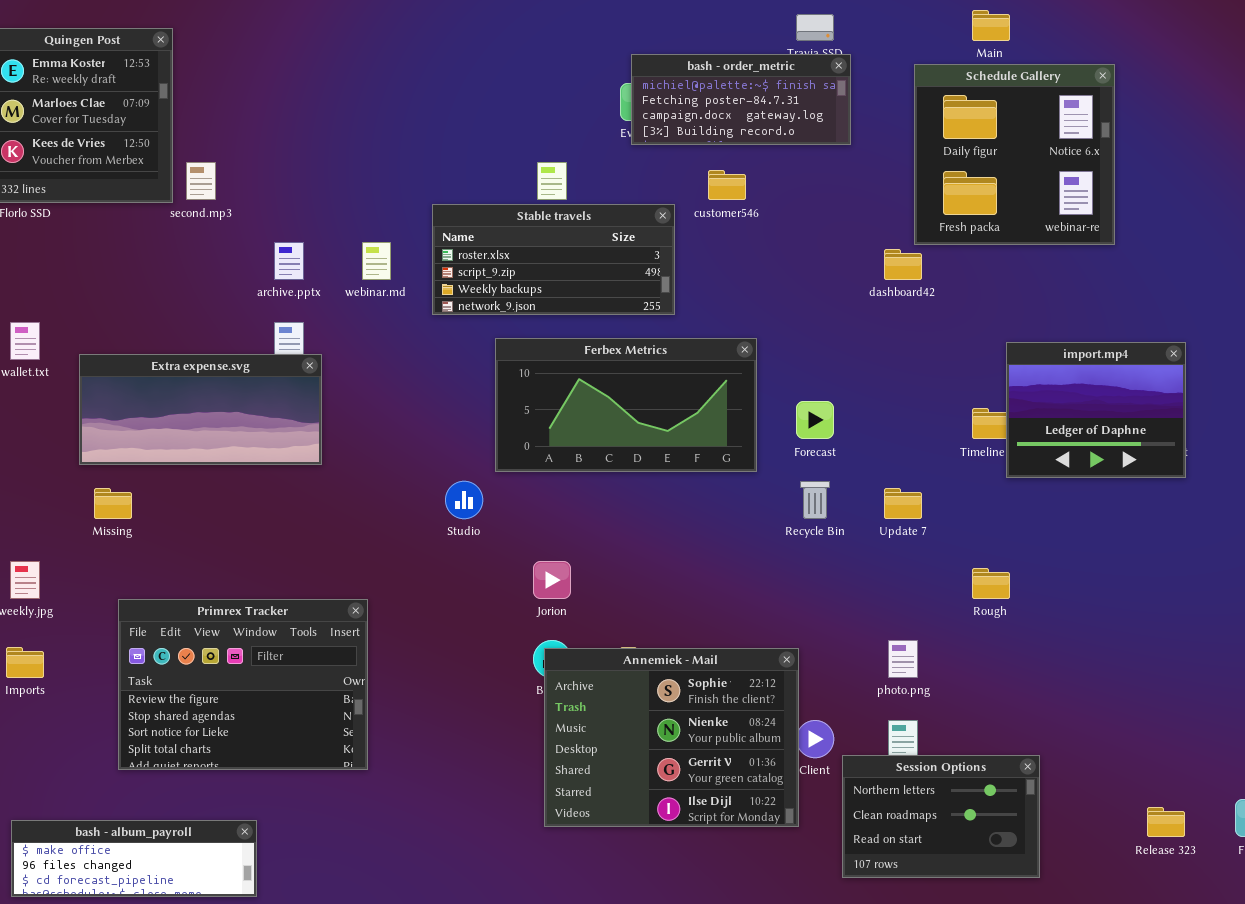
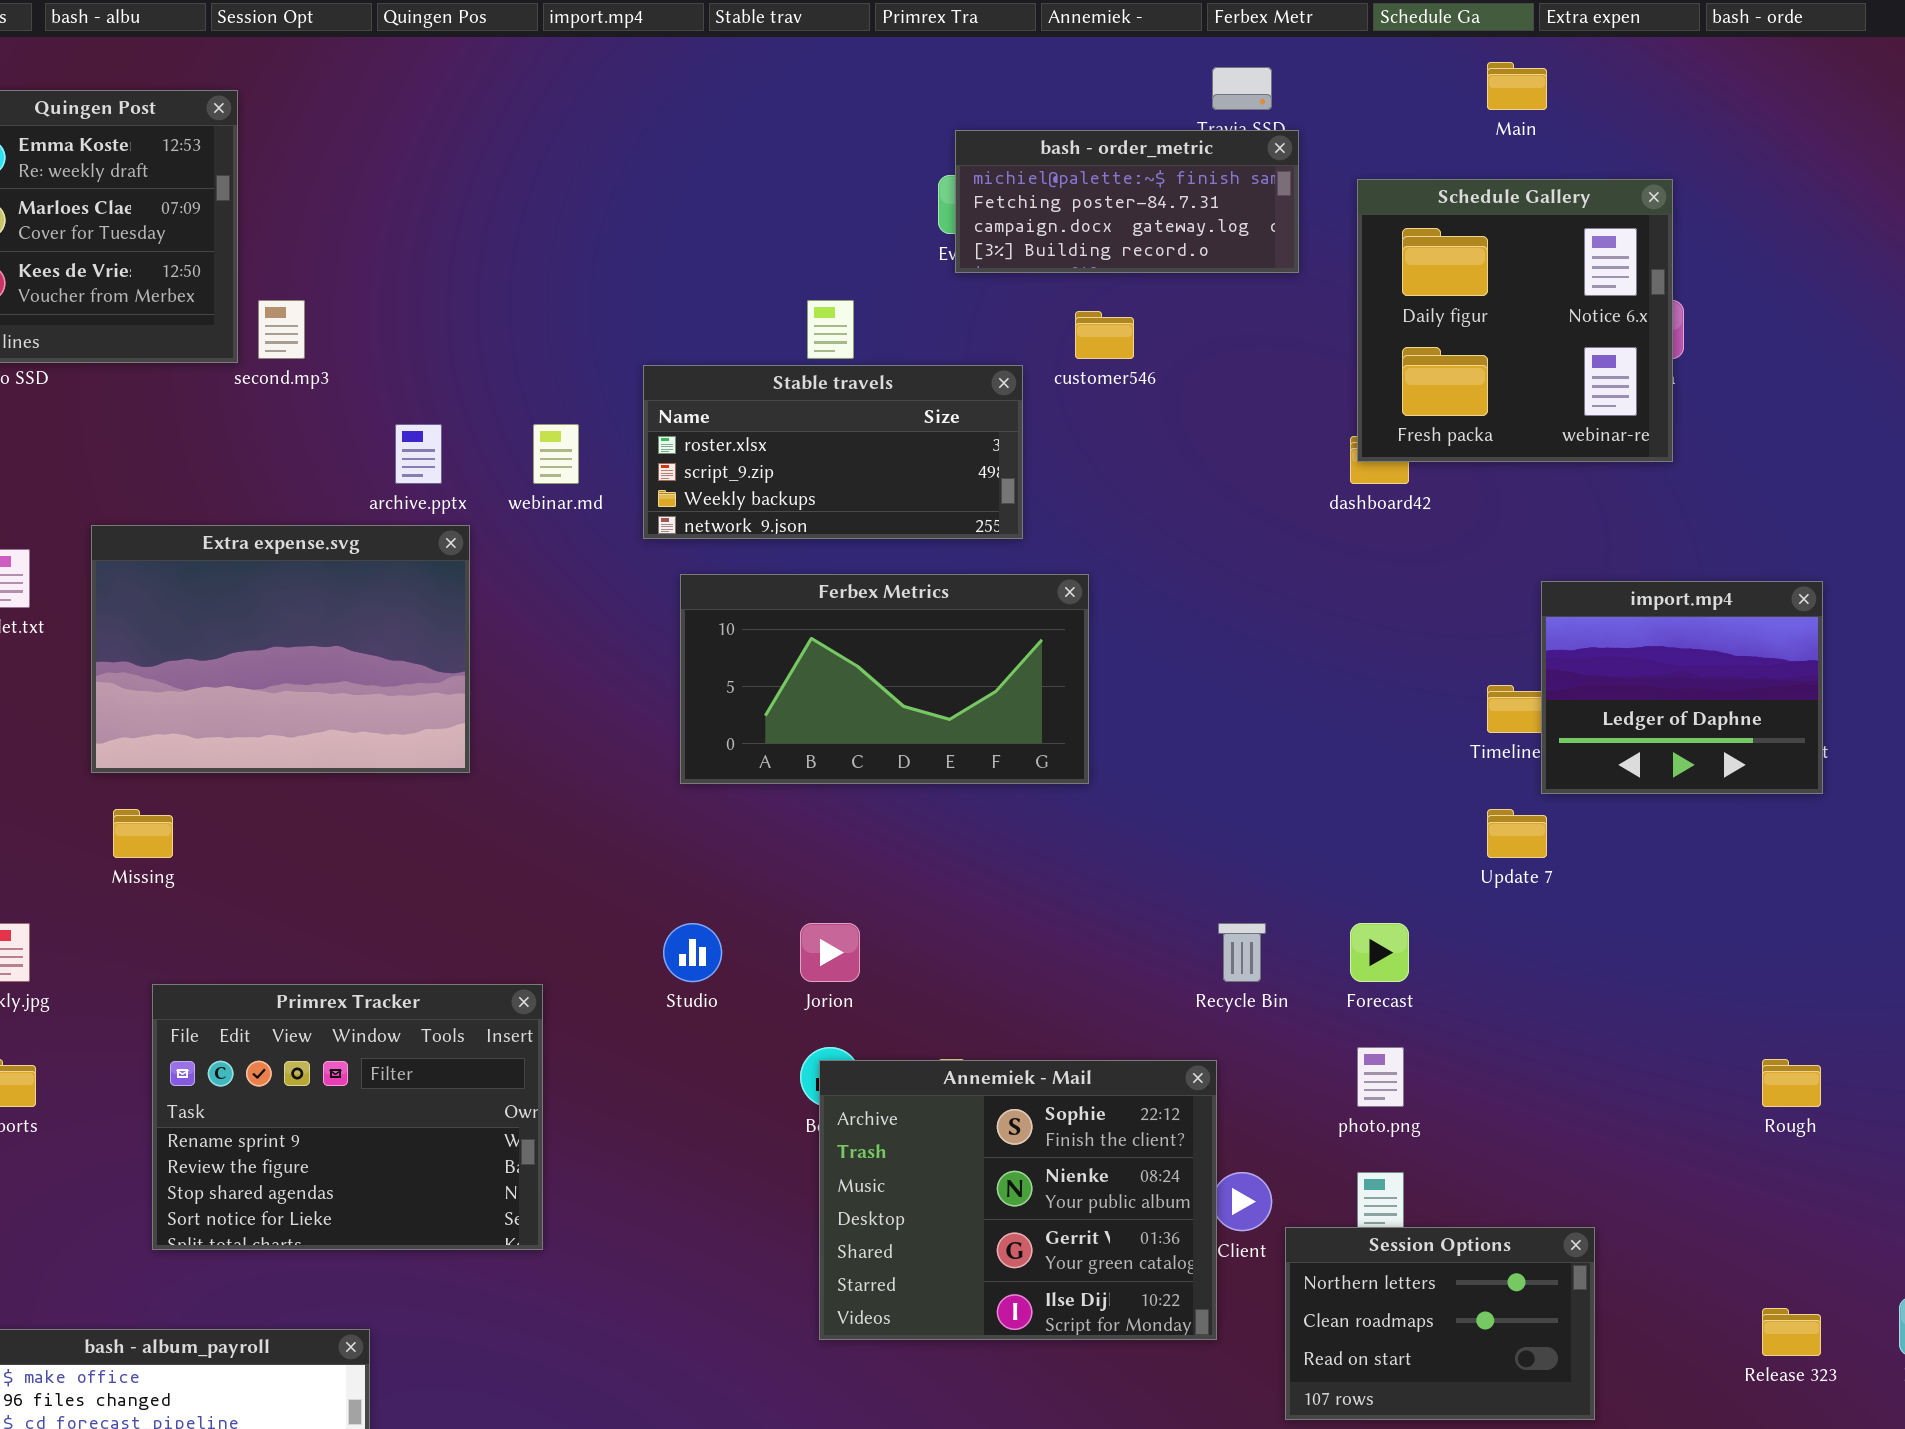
Schedule Gallery: [914,64,1115,245] -> [1357,179,1673,462], moved
Ferbex Metrics: [495,338,757,472] -> [680,574,1089,784], moved
Extra expense.svg: [79,354,322,465] -> [91,525,470,773], resized
Forecast: [796,401,834,439] -> [1350,923,1409,982], moved
Studio: [445,481,483,519] -> [663,923,722,982], moved
Recycle Bin: [800,481,830,519] -> [1218,923,1266,982], moved
Update 7: [884,488,922,519] -> [1487,809,1547,858], moved
Rough: [972,568,1010,599] -> [1762,1059,1821,1107], moved
Primrex Tracker: [118,599,368,770] -> [152,984,543,1250], scrolled up 1 row

